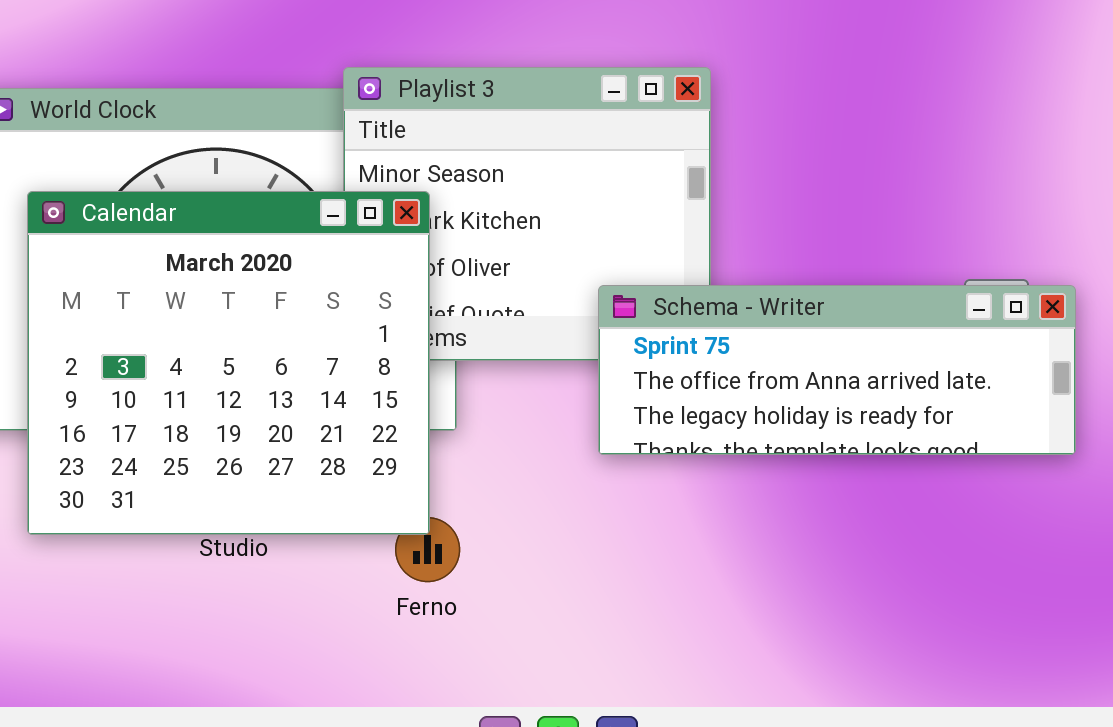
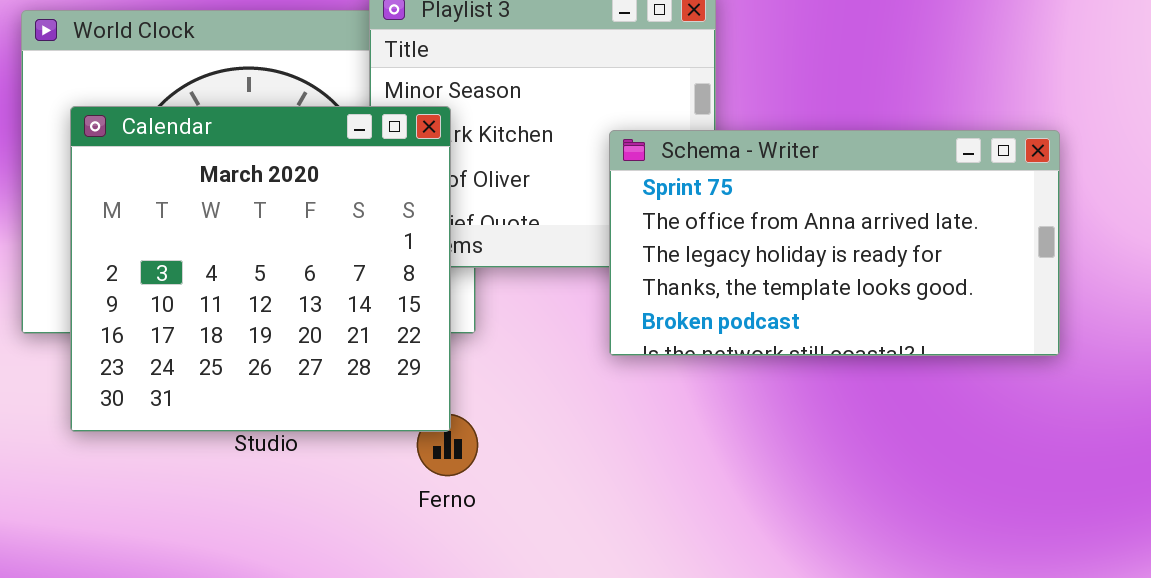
Schema - Writer: [598,285,1076,455] -> [609,130,1060,356], resized

